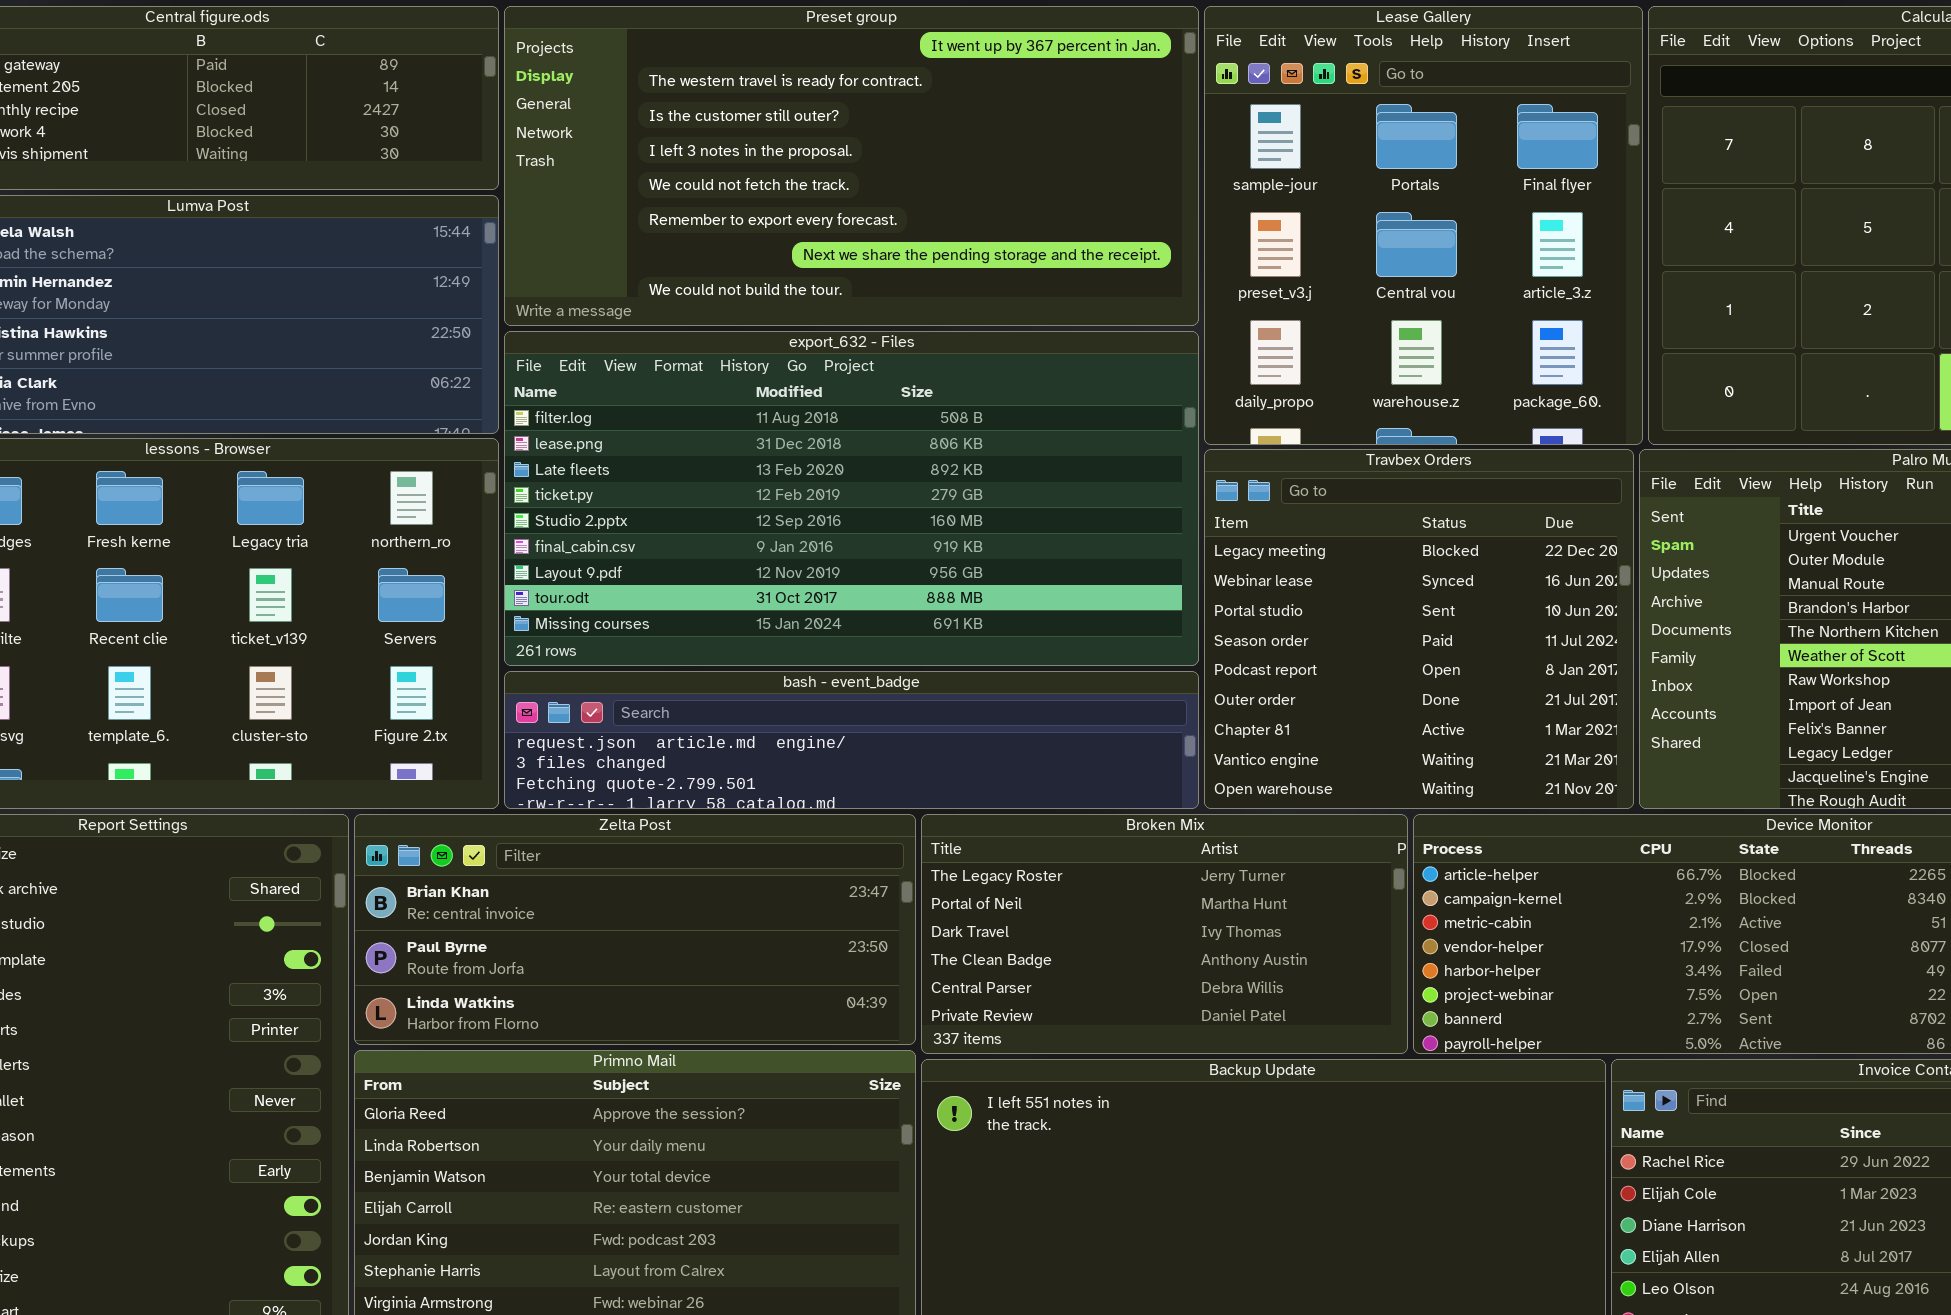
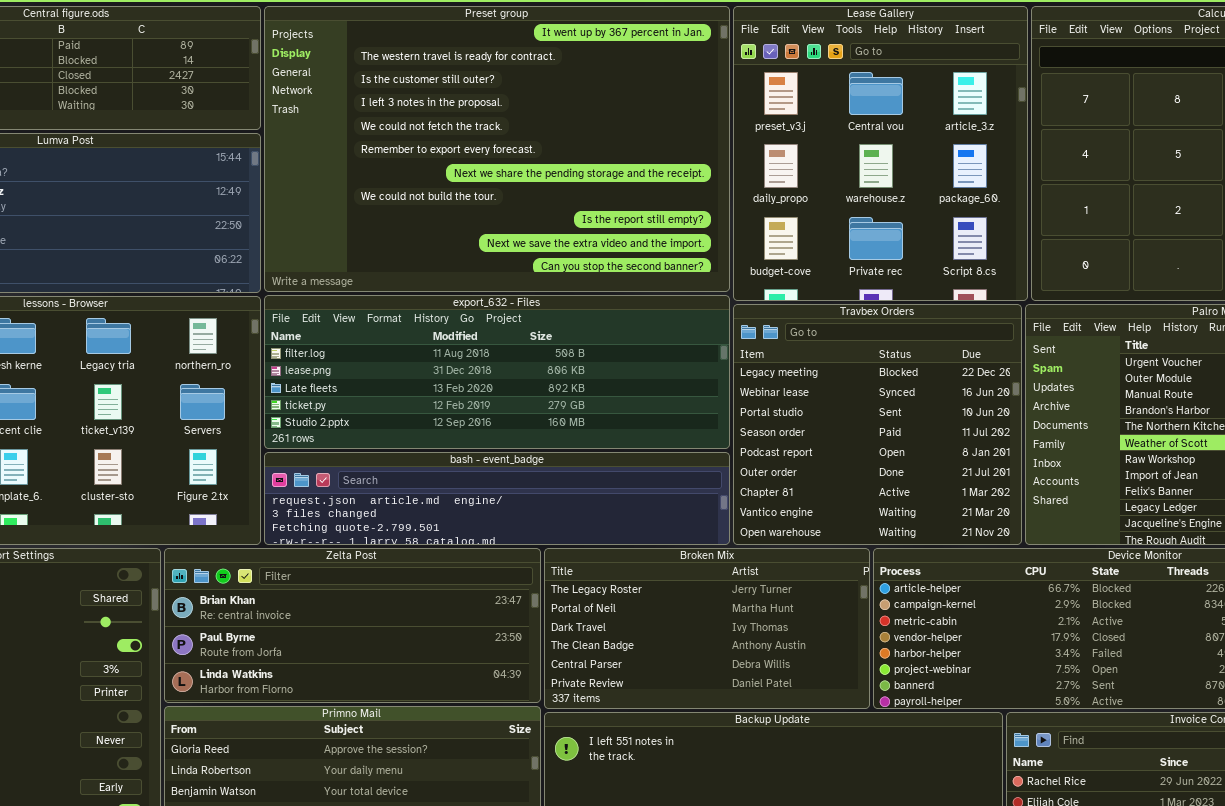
Preset group: [504,6,1199,326] -> [264,6,730,292], resized
Lease Gallery: [1204,6,1643,445] -> [733,6,1028,301], scrolled down 1 row
export_632 - Files: [504,331,1199,666] -> [264,295,730,449], resized

